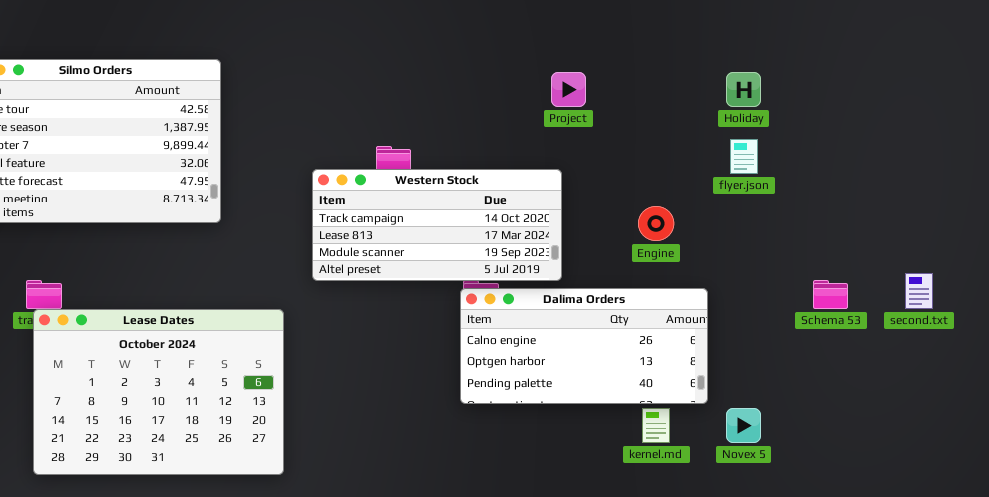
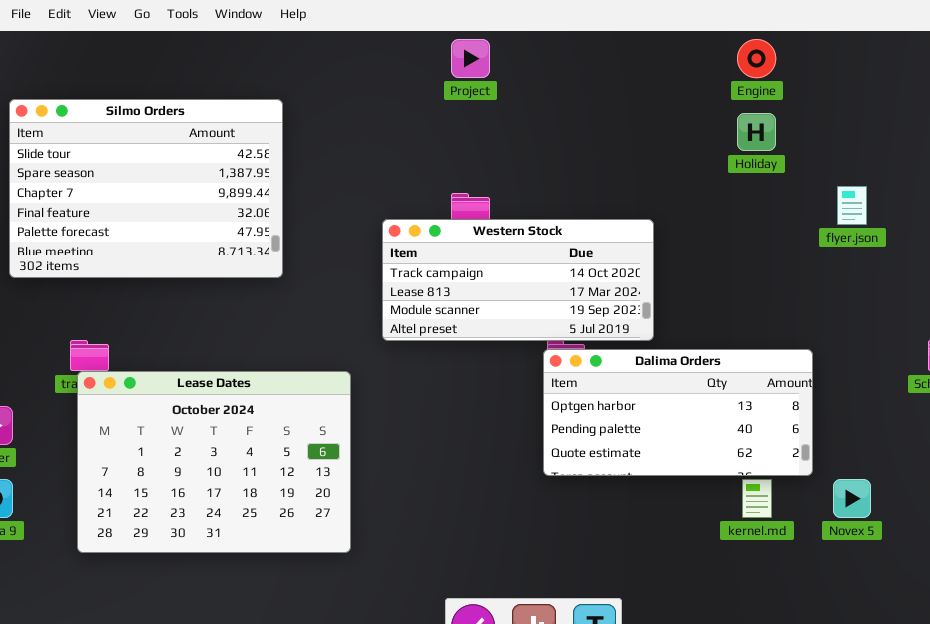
Project: [551,72,586,107] -> [451,39,490,78], moved
Holiday: [726,72,761,107] -> [737,113,776,151], moved
Engine: [638,206,674,241] -> [737,39,776,78], moved
Dalima Orders: [460,288,708,404] -> [543,349,813,476], scrolled down 1 row

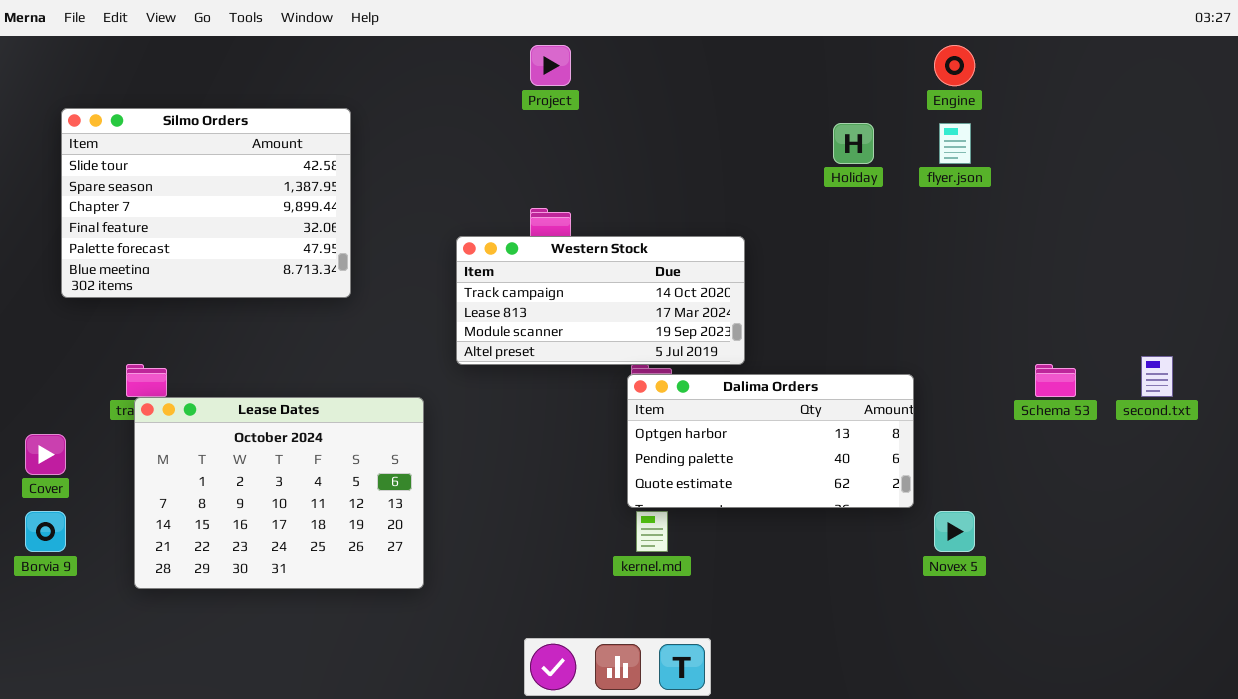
Engine: [737,39,776,78] -> [934,45,975,86], moved
flyer.json: [837,186,867,225] -> [939,123,971,164], moved
kernel.md: [742,479,772,518] -> [636,511,668,552], moved

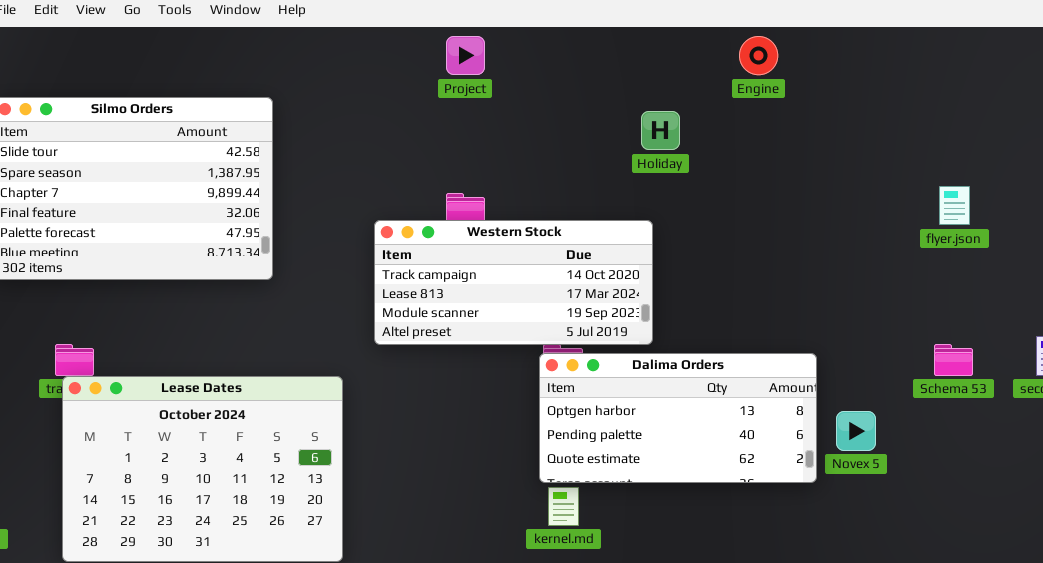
Engine: [934,45,975,86] -> [739,36,778,75], moved
Holiday: [833,123,874,164] -> [641,111,680,150], moved
flyer.json: [939,123,971,164] -> [939,186,970,225], moved
Novex 5: [934,511,975,552] -> [836,411,876,451], moved

